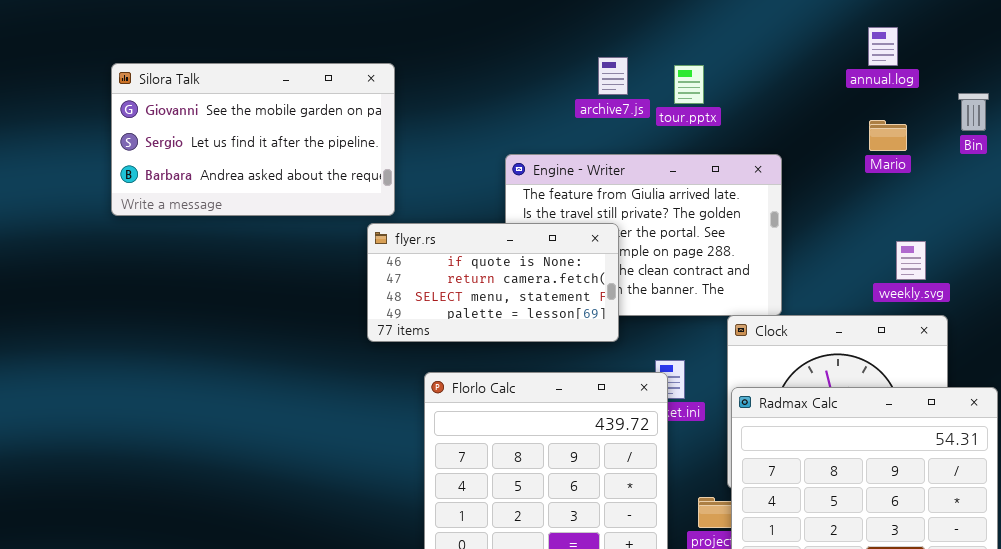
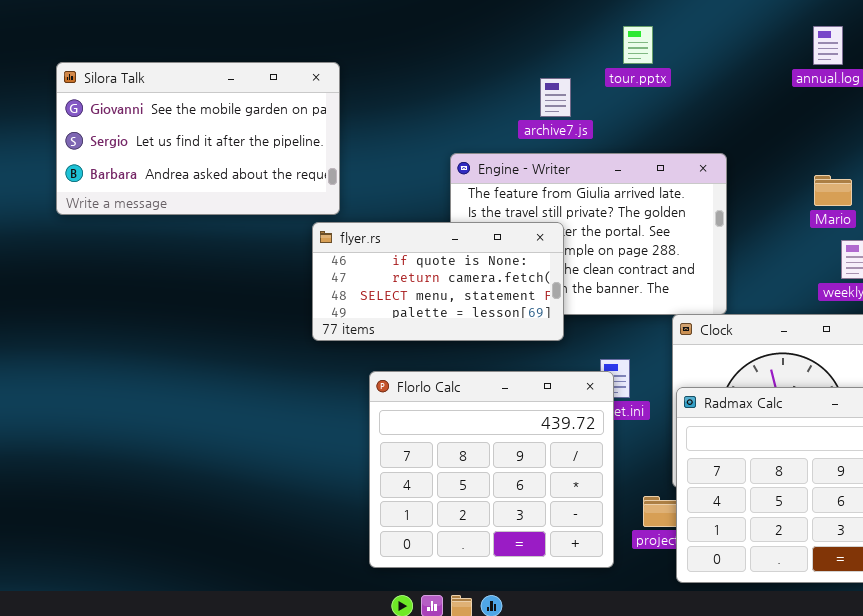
archive7.js: [598,57,628,95] -> [540,78,571,117], moved
tour.pptx: [674,65,704,104] -> [623,26,653,64], moved
Mario: [869,120,907,151] -> [814,175,852,206], moved

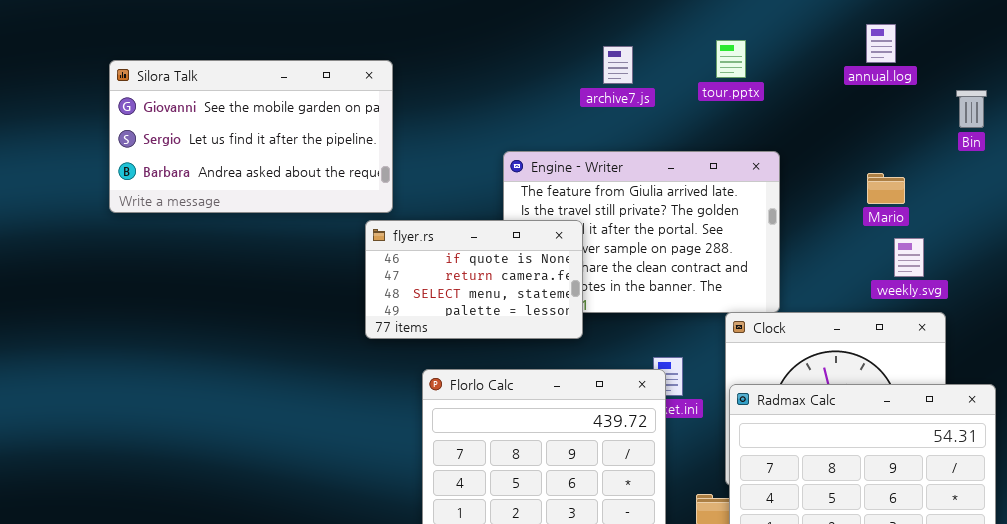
tour.pptx: [623,26,653,64] -> [716,40,746,78], moved
archive7.js: [540,78,571,117] -> [603,46,633,84], moved
flyer.rs: [312,222,564,341] -> [365,220,583,339], resized

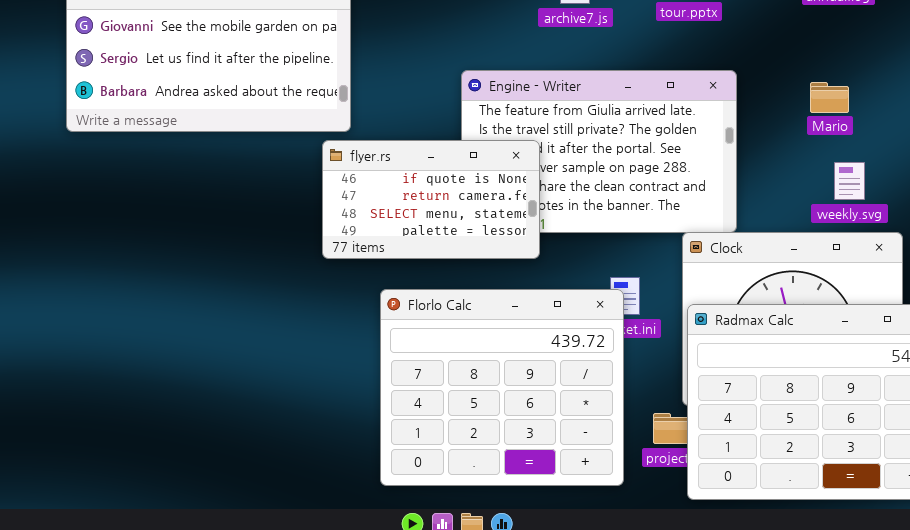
Mario: [867,173,905,204] -> [810,82,849,113], moved
weekly.svg: [894,238,924,277] -> [834,162,865,200], moved

